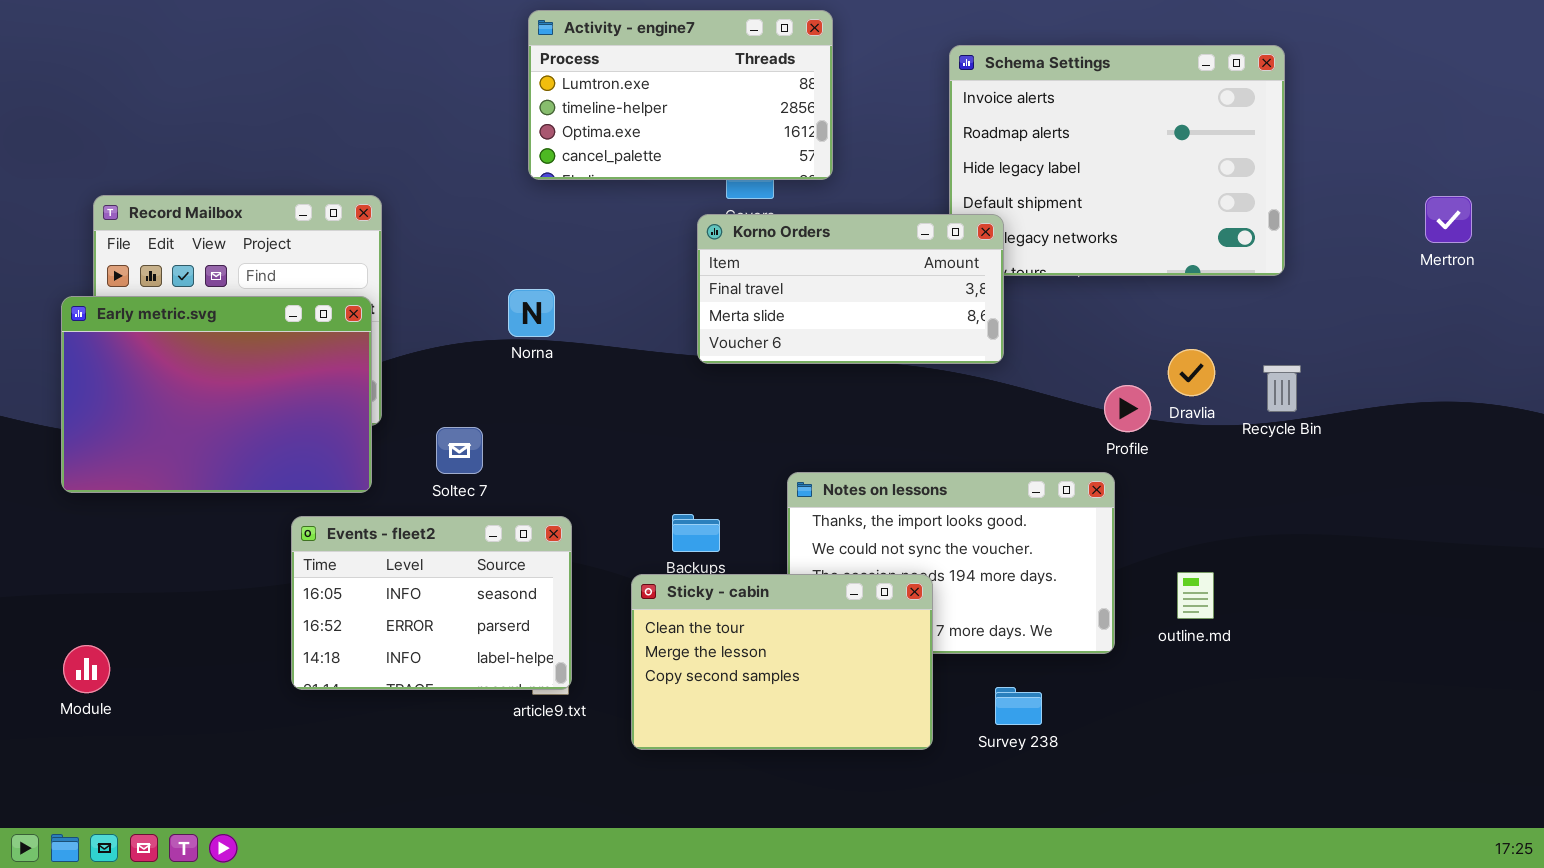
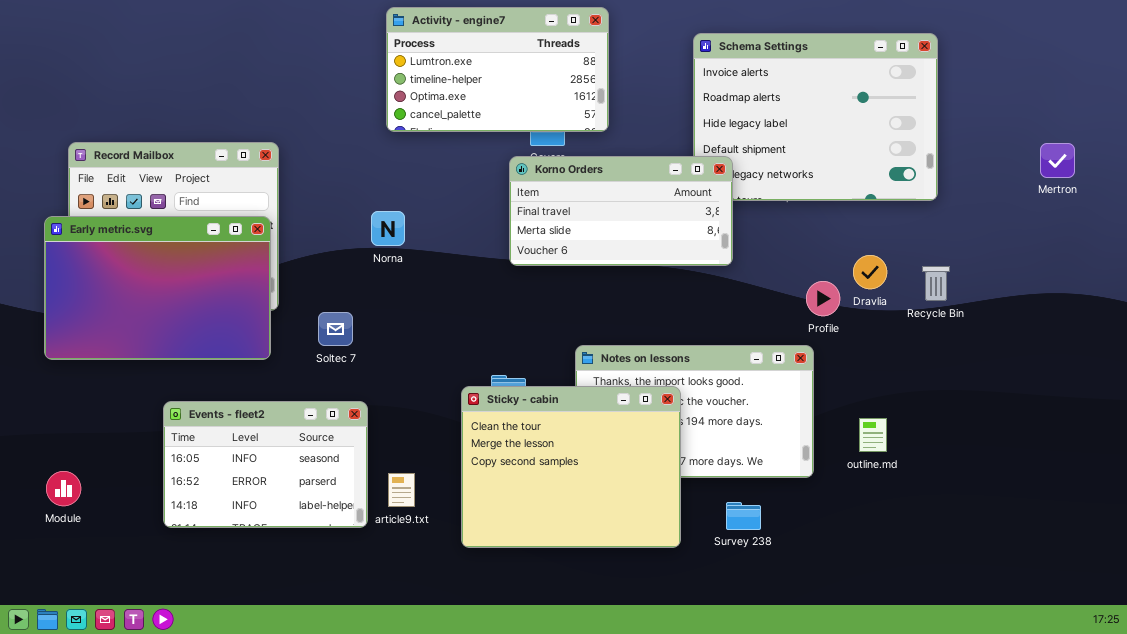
Events - fleet2: [291,516,572,690] -> [163,401,368,528], moved
Sticky - cabin: [631,574,933,750] -> [461,386,681,548], resized

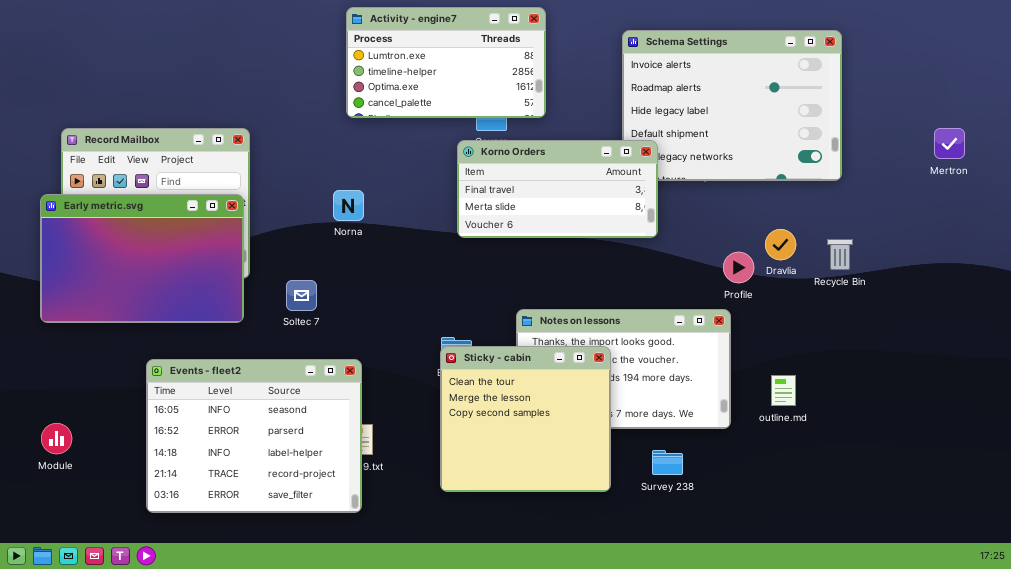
Sticky - cabin: [461,386,681,548] -> [440,346,611,492], resized
Events - fleet2: [163,401,368,528] -> [146,359,362,513], resized

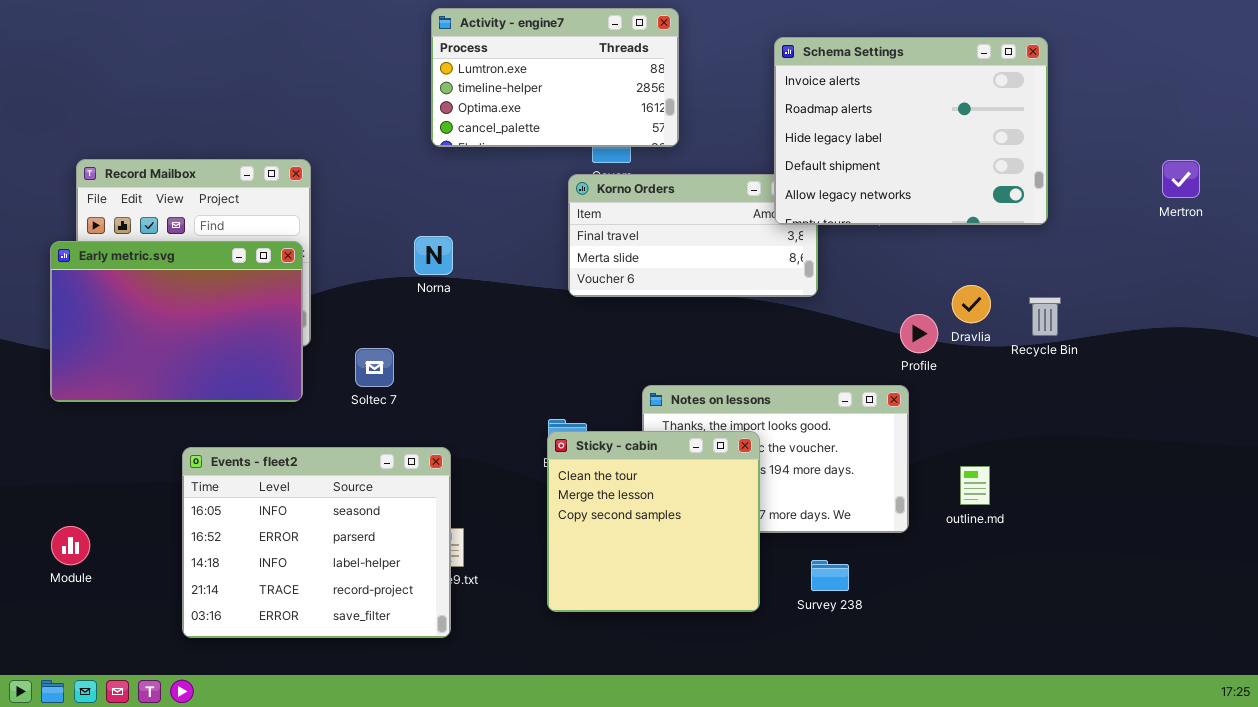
Schema Settings: [622,30,842,181] -> [774,37,1048,225], raised

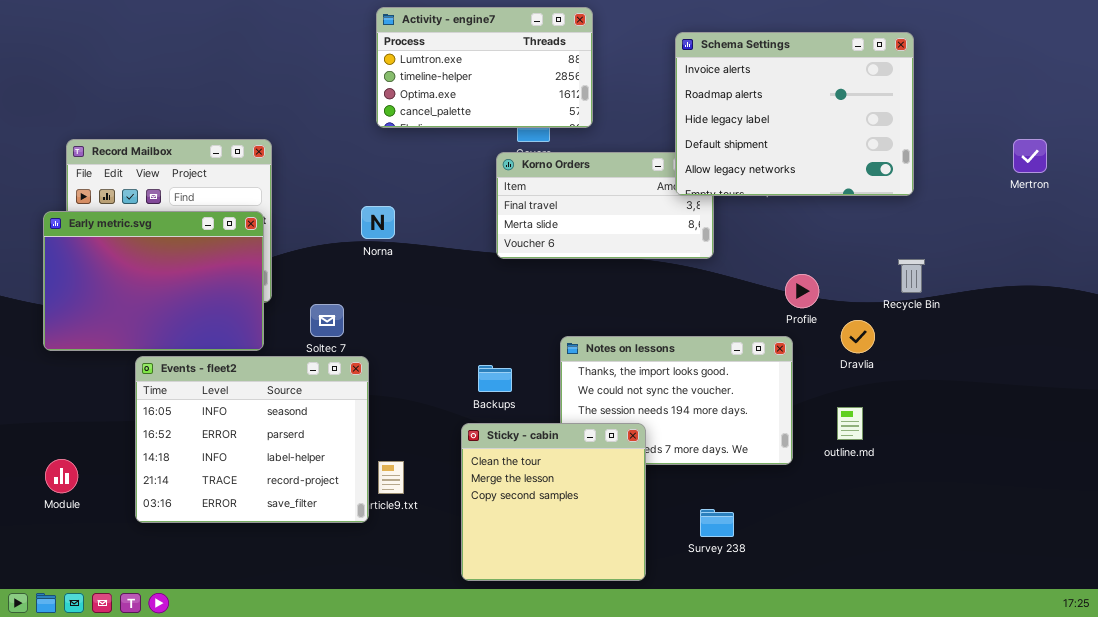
Dravlia: [952,285,991,323] -> [841,320,875,353], moved
Sticky - cabin: [547,431,760,612] -> [461,423,646,581], moved
Events - fleet2: [182,447,451,638] -> [135,356,369,523], moved
Survey 238: [811,560,849,591] -> [700,509,734,537], moved

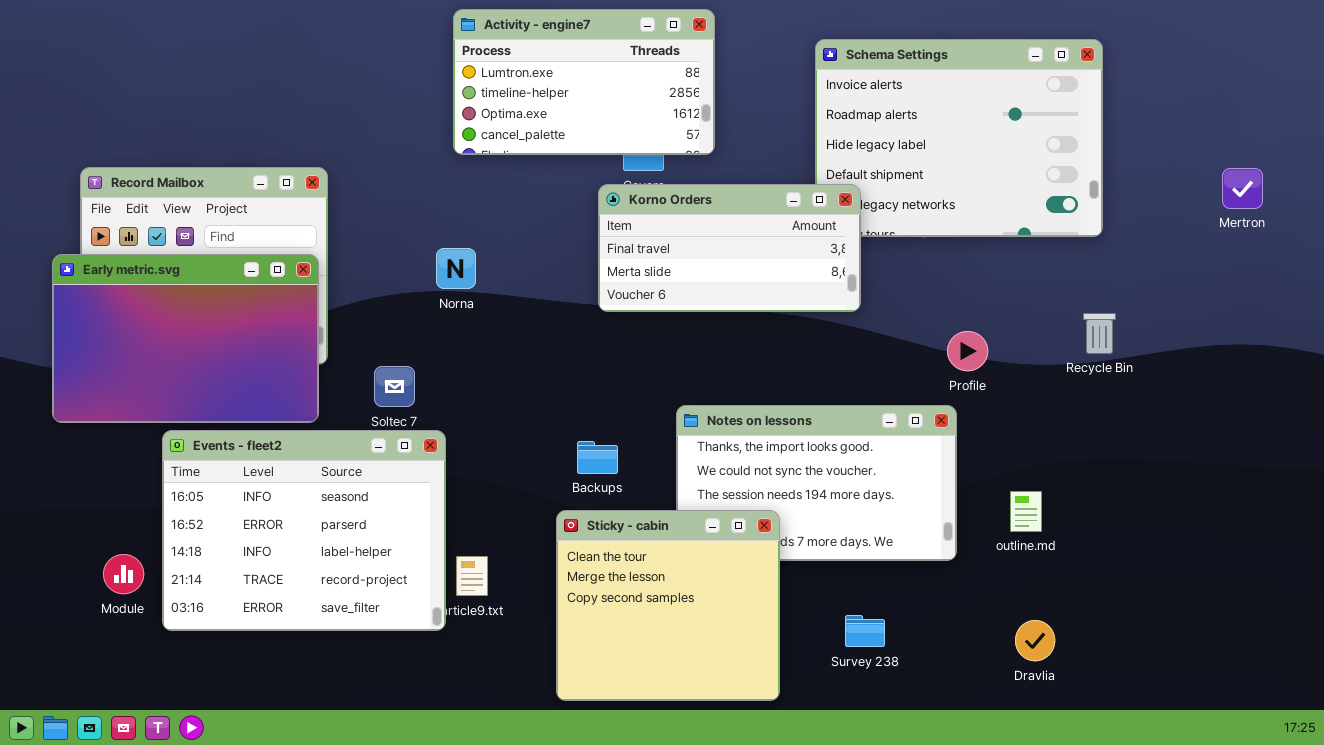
Korno Orders: [496,152,714,259] -> [598,184,861,312], raised
Dravlia: [841,320,875,353] -> [1015,620,1055,661], moved
Module: [45,459,78,493] -> [103,554,144,594], moved

